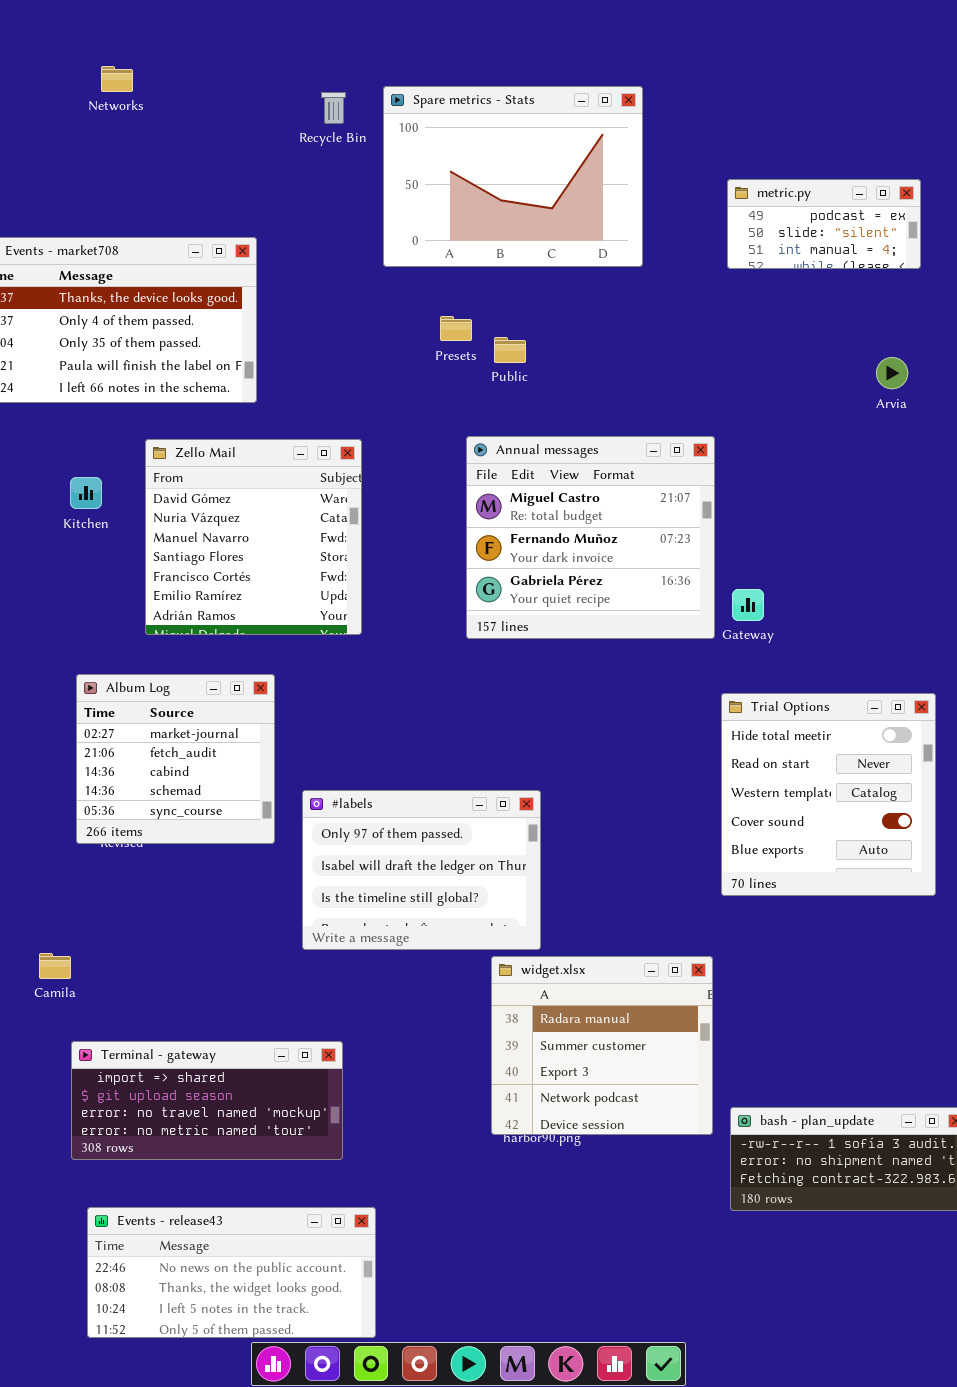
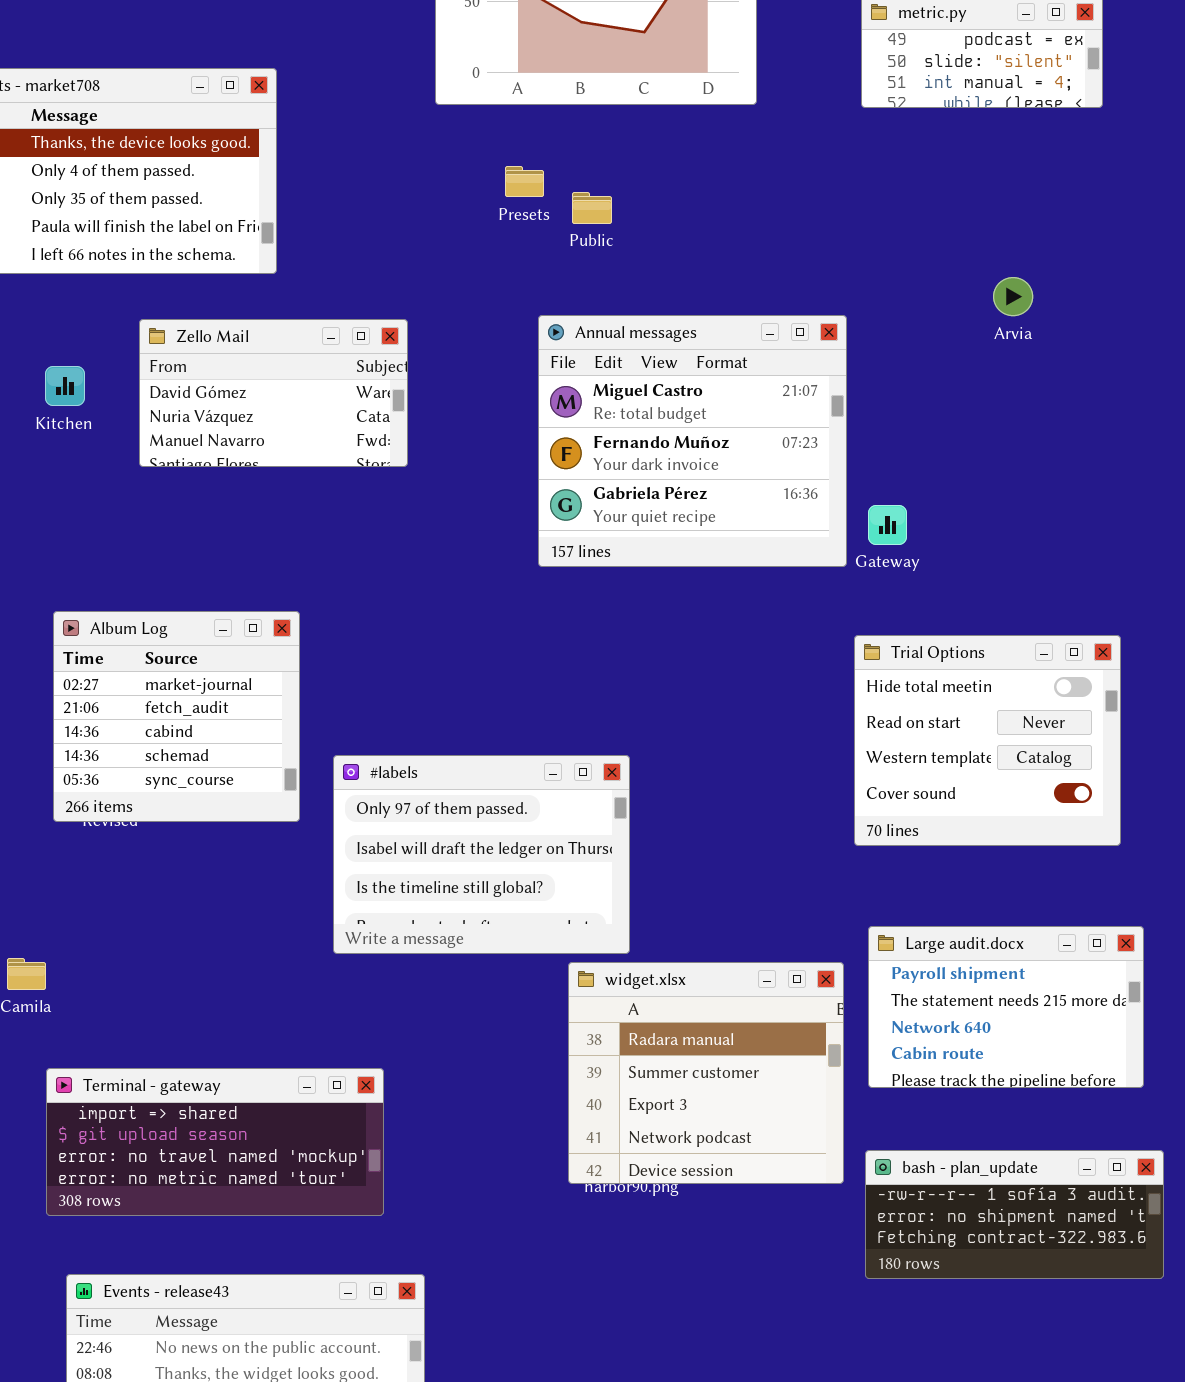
Arvia: [876,357,908,389] -> [993,277,1033,316], moved
Zello Mail: [145,439,362,635] -> [139,319,408,467], resized
Trial Options: [721,693,936,896] -> [854,635,1121,846], resized
Large audit.docx: none -> [868,926,1144,1088], opened

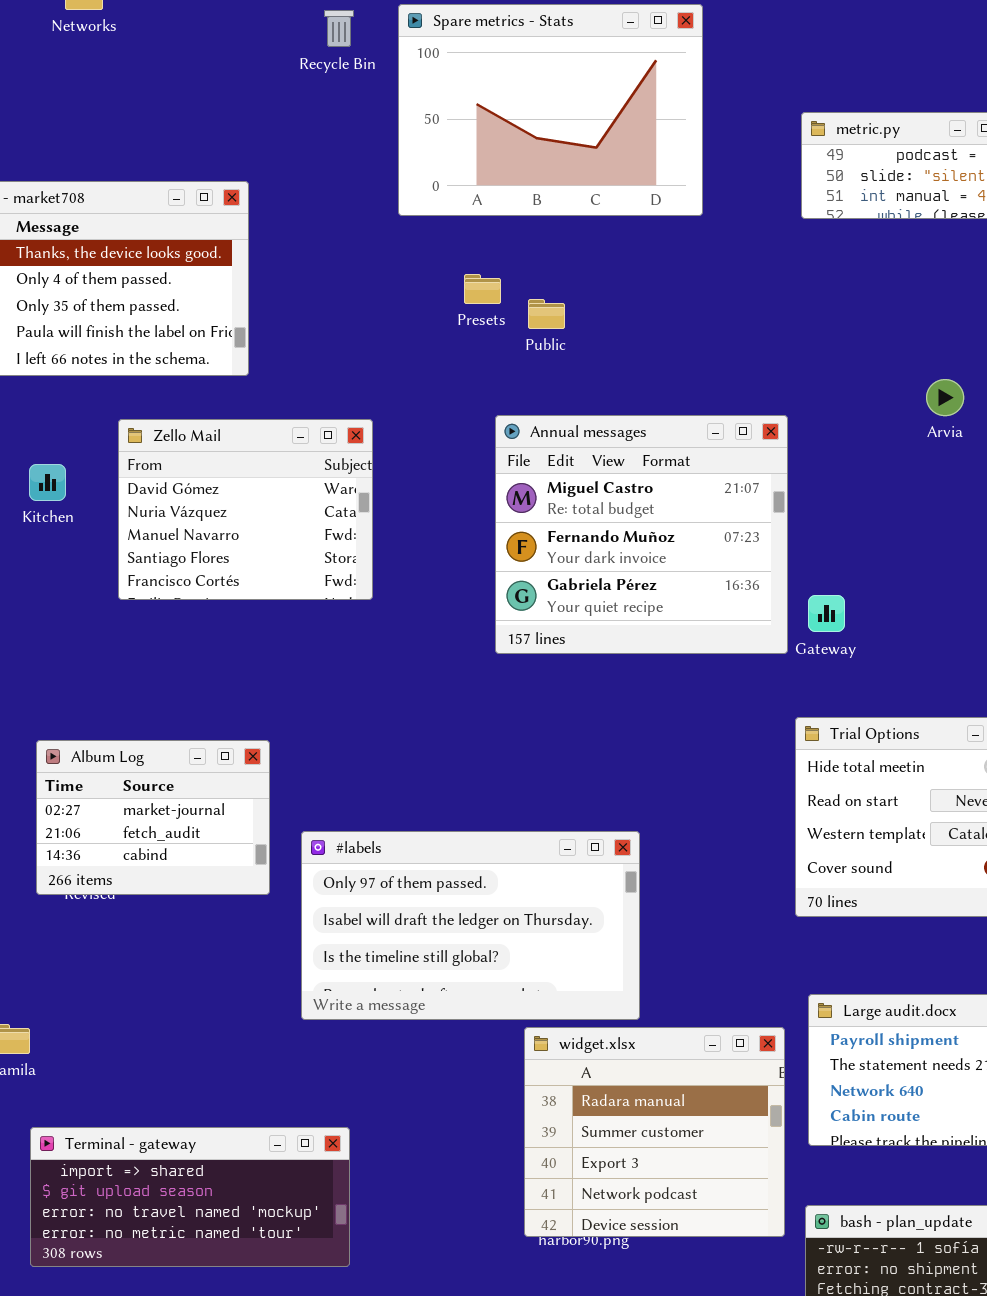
Zello Mail: [139,319,408,467] -> [118,419,373,600], resized
Album Log: [53,611,300,822] -> [36,740,270,895], resized
#labels: [333,755,630,954] -> [301,831,640,1020], resized

